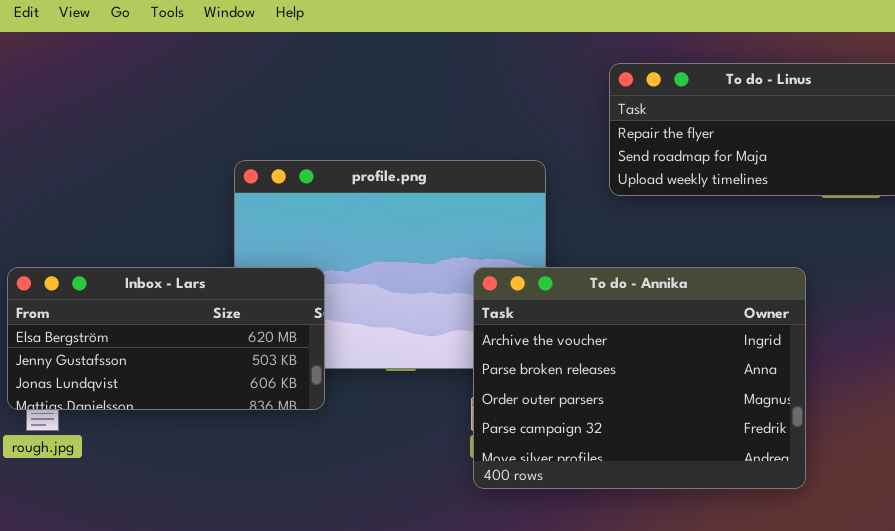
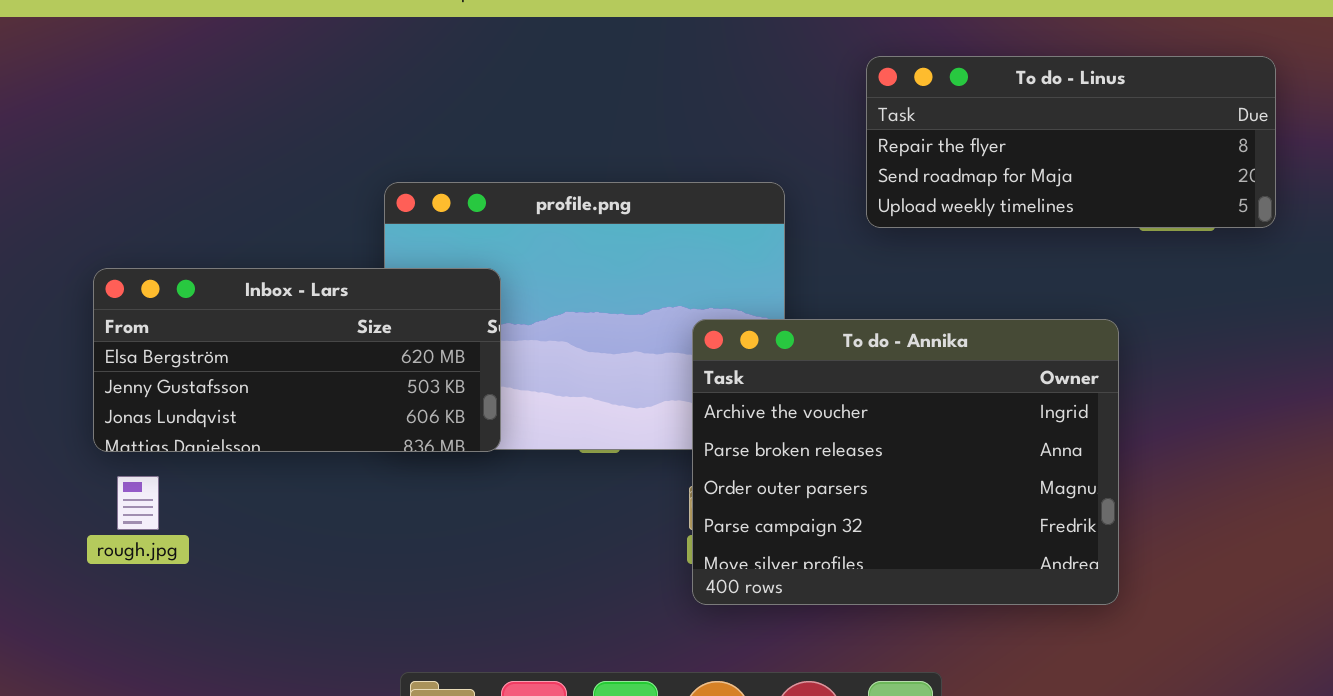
Inbox - Lars: [7,267,325,410] -> [93,268,501,452], moved

